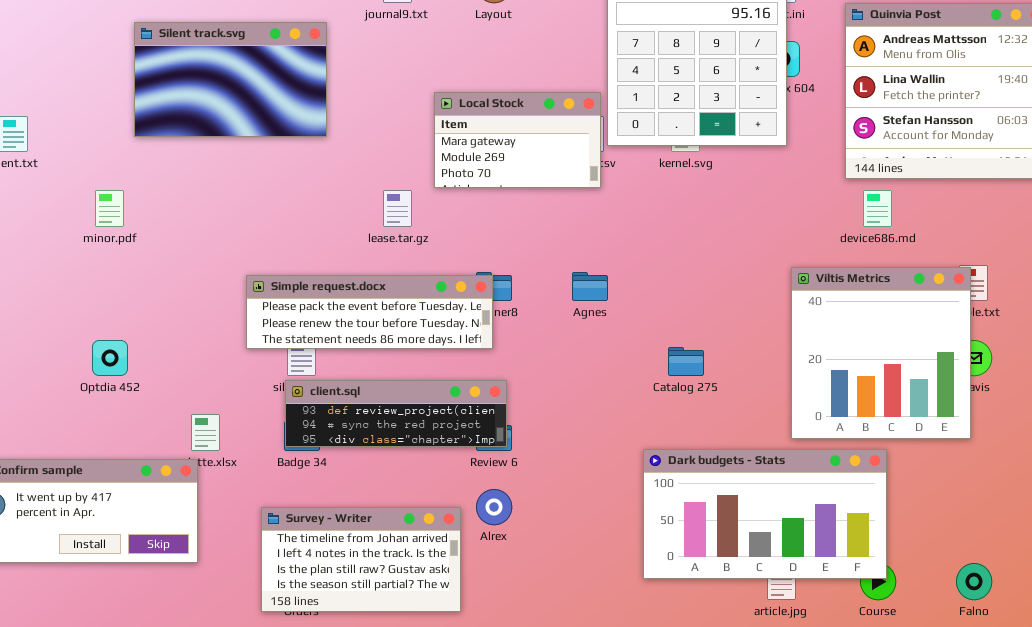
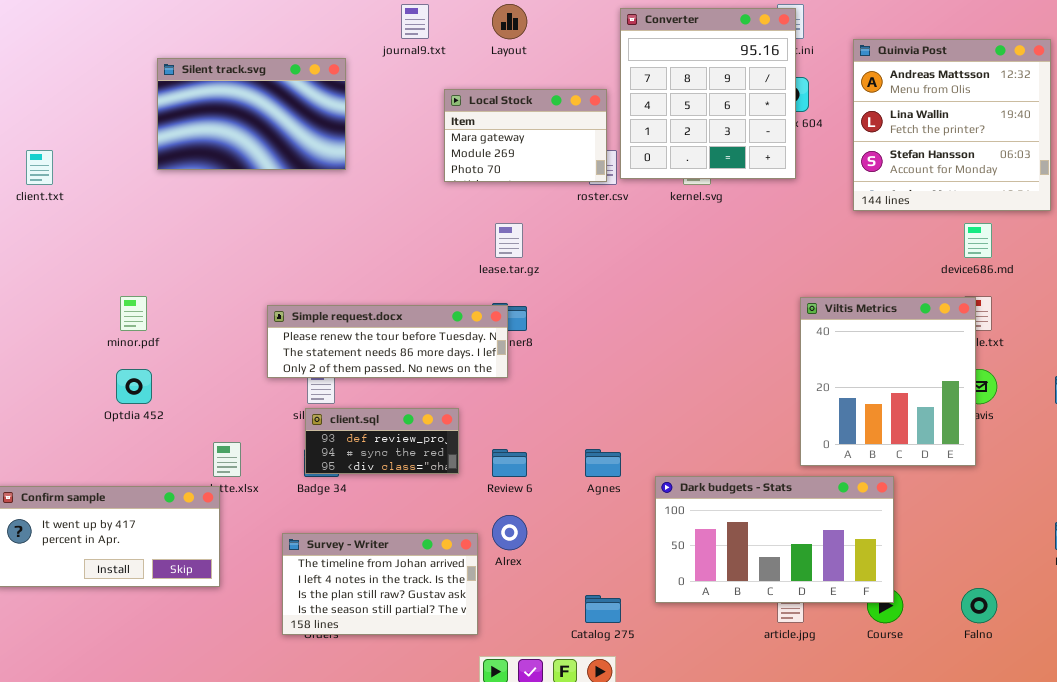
Local Stock: [434,92,601,188] -> [444,89,607,182], moved
minor.pdf: [95,190,124,227] -> [120,296,147,331], moved
lease.tar.gz: [383,190,412,227] -> [495,223,523,258], moved
device686.md: [863,190,892,227] -> [964,223,992,258], moved
Agnes: [572,272,608,301] -> [585,449,621,477], moved
Simple request.docx: [246,275,493,349] -> [267,305,508,378], scrolled down 1 row
Catalog 275: [668,347,704,376] -> [585,595,621,623], moved
client.sql: [285,380,507,447] -> [305,408,459,474], resized

